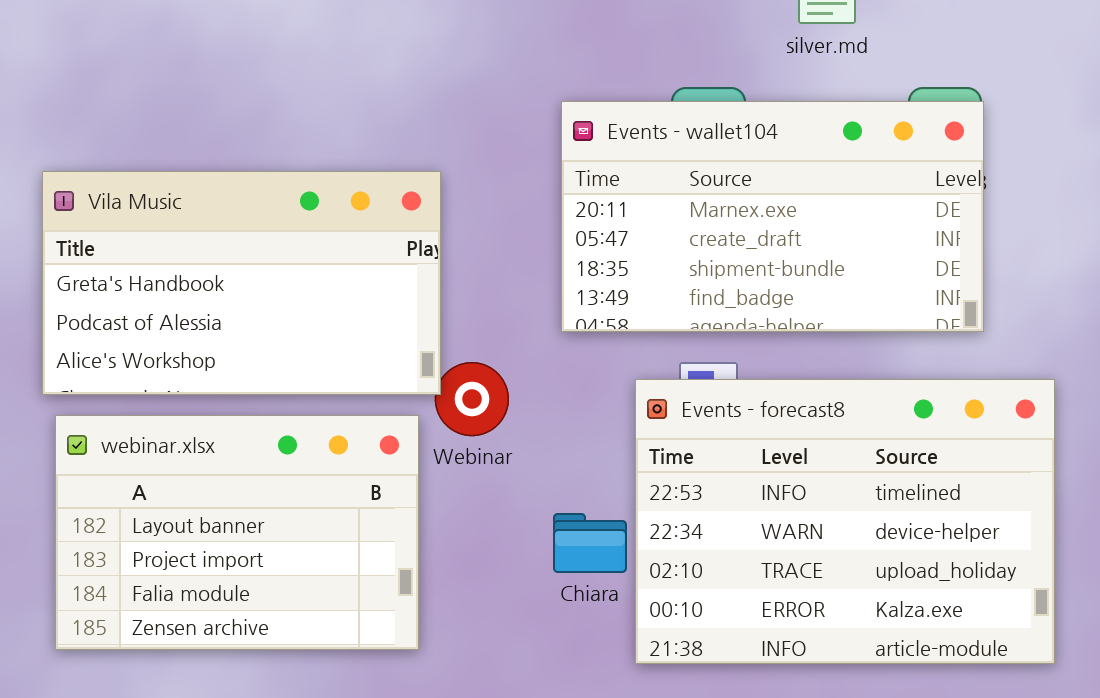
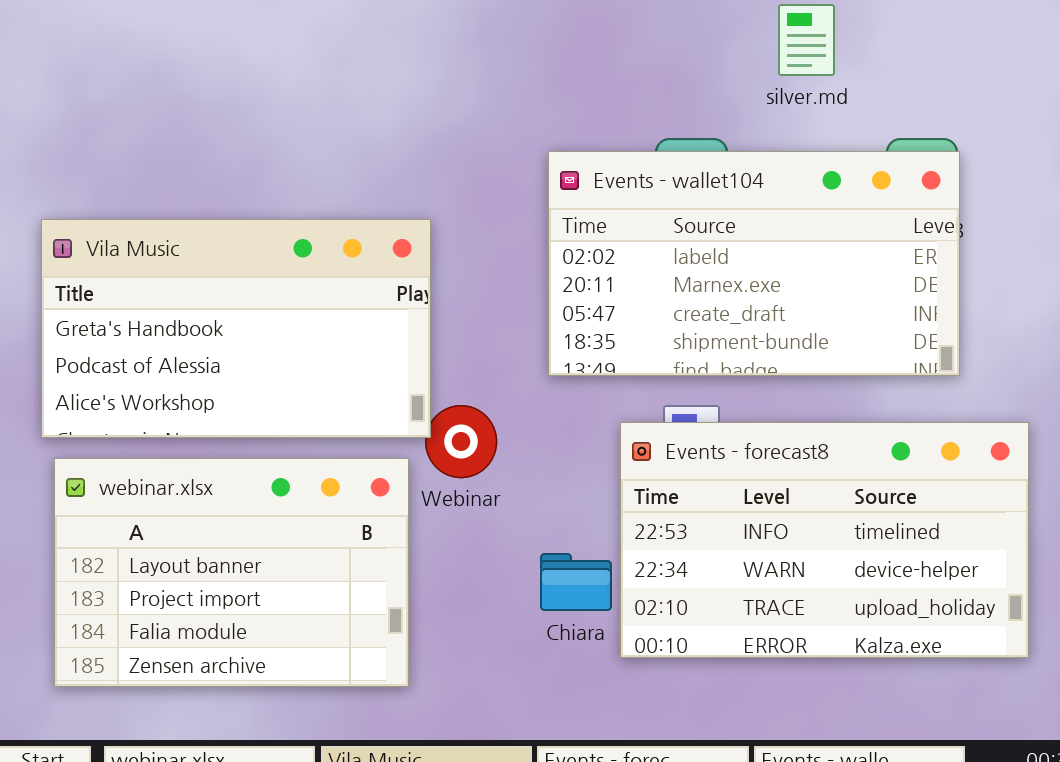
Events - wallet104: [561,101,984,332] -> [548,151,960,376], scrolled up 1 row
Events - forecast8: [635,379,1055,664] -> [620,422,1029,658], resized

